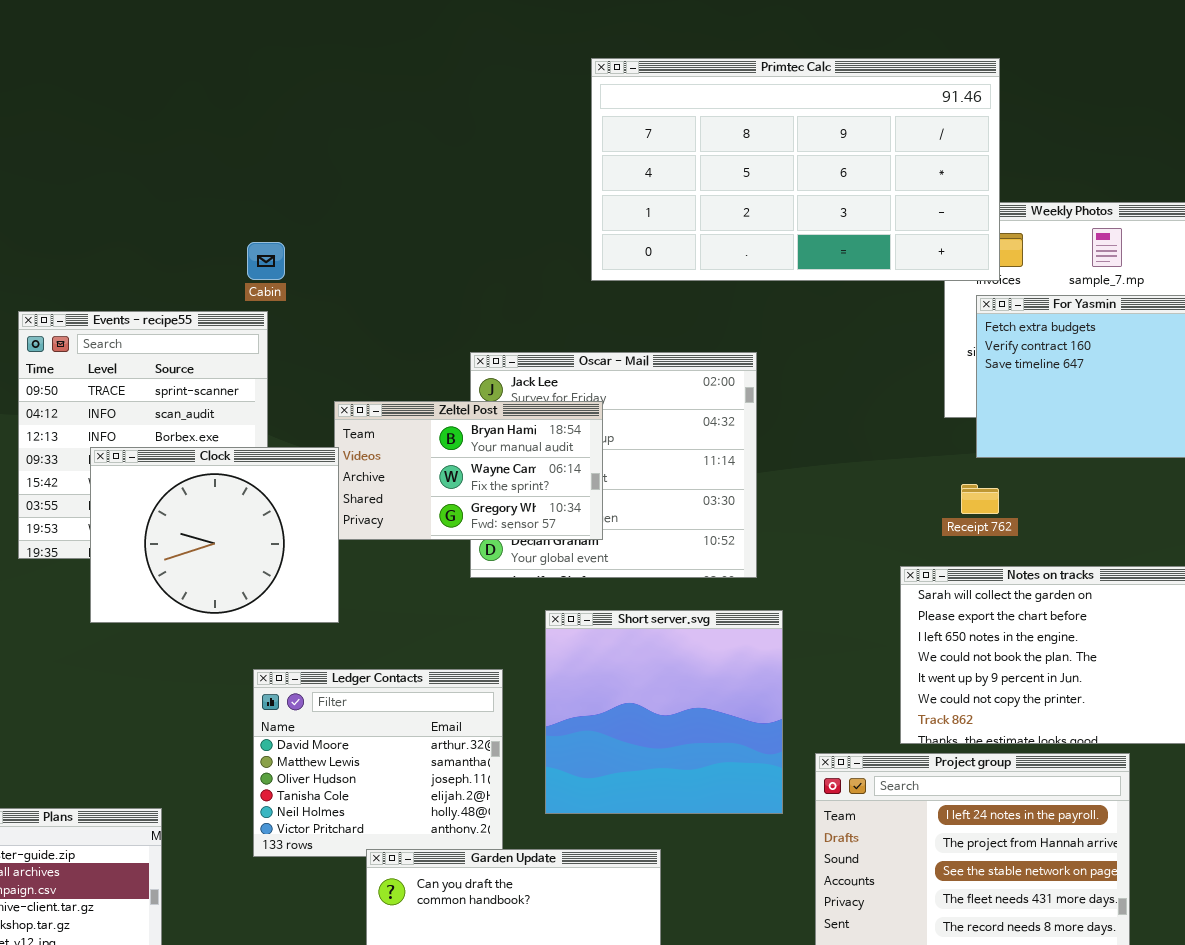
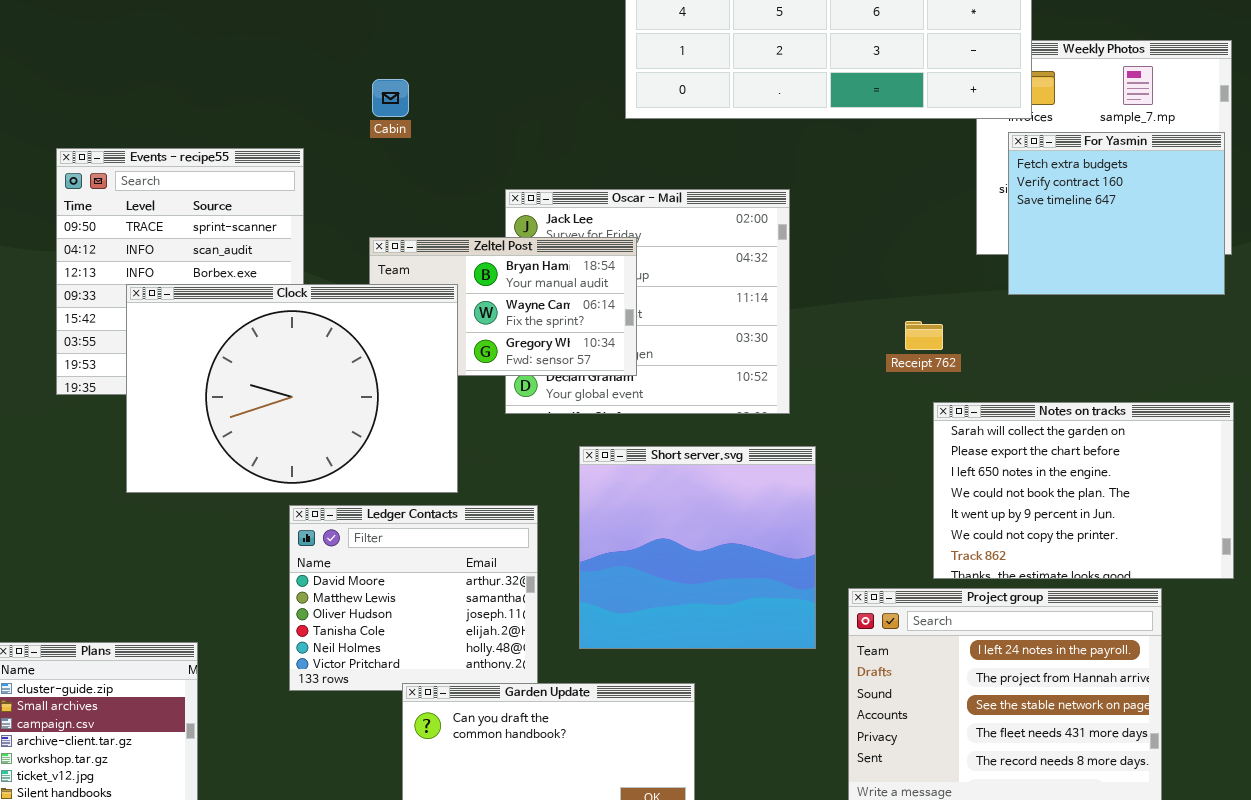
Cabin: [247,242,285,280] -> [372,79,409,117], moved
Clock: [90,447,339,623] -> [126,284,458,493], resized
Receipt 762: [961,484,999,514] -> [905,321,943,350], moved

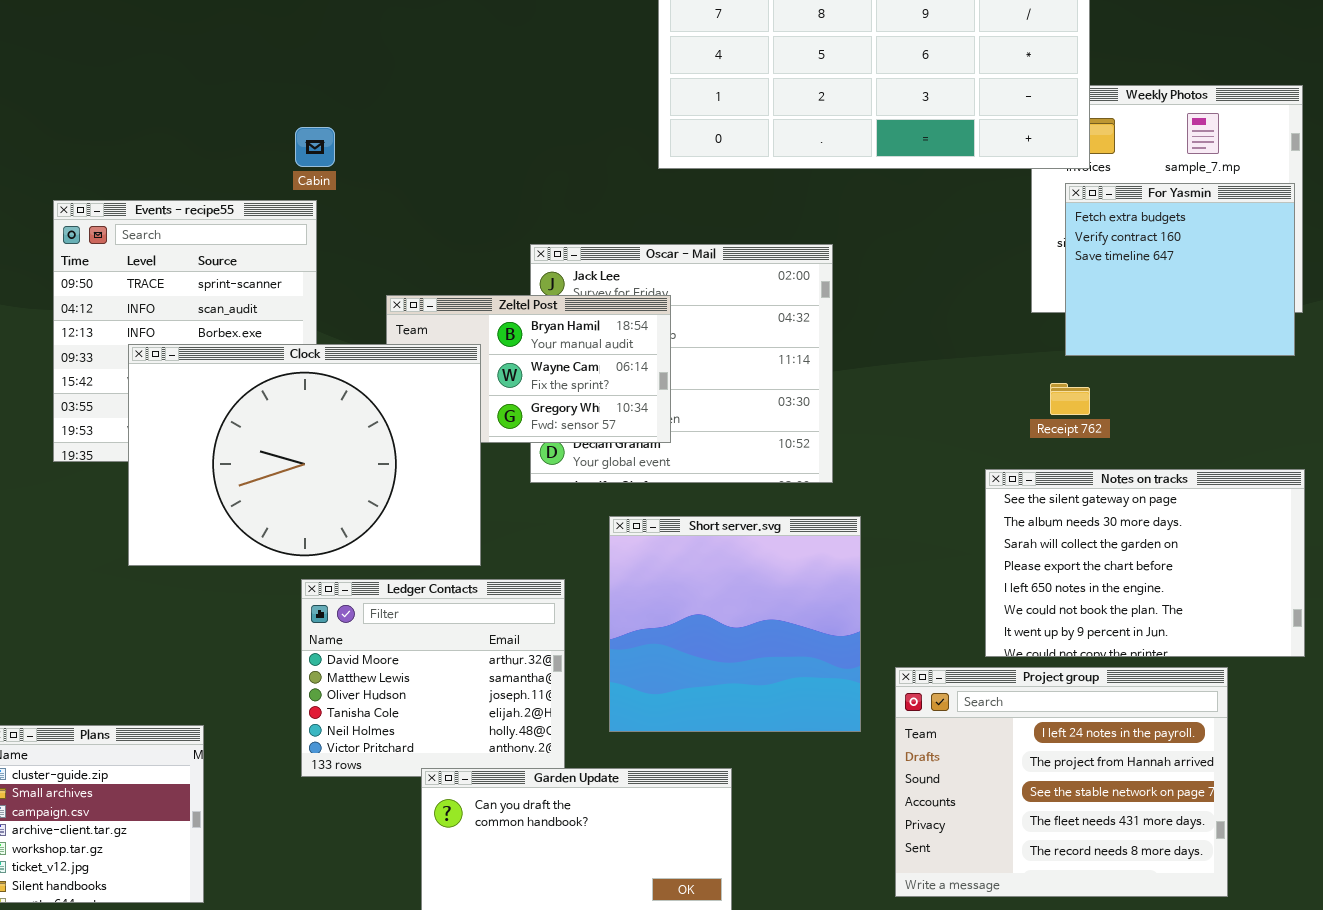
Cabin: [372,79,409,117] -> [295,127,335,167], moved
Receipt 762: [905,321,943,350] -> [1050,383,1090,415], moved
Notes on tracks: [933,402,1234,579] -> [985,469,1305,657], scrolled up 2 rows

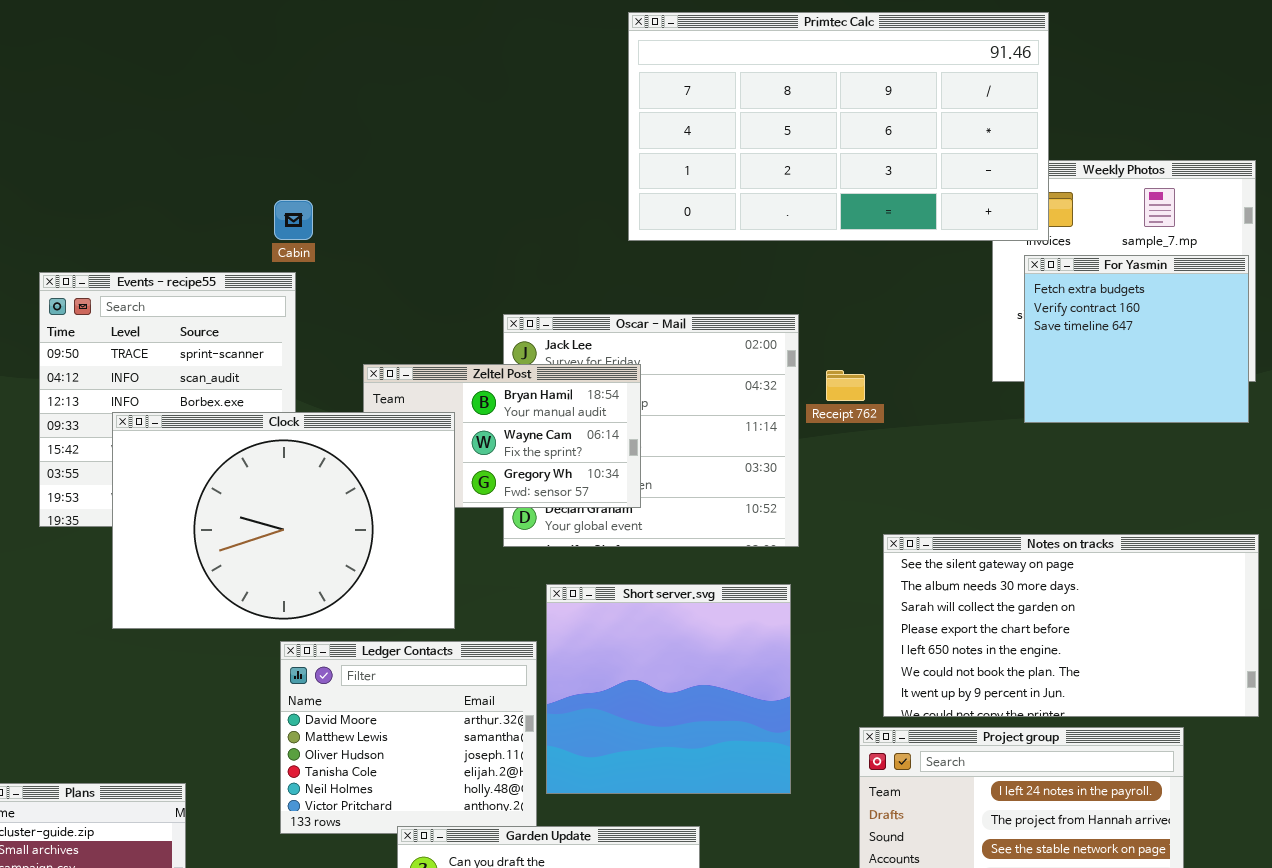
Receipt 762: [1050,383,1090,415] -> [826,370,865,401], moved
Notes on tracks: [985,469,1305,657] -> [883,534,1259,717], resized
Short server.svg: [609,516,861,732] -> [546,584,791,794], moved

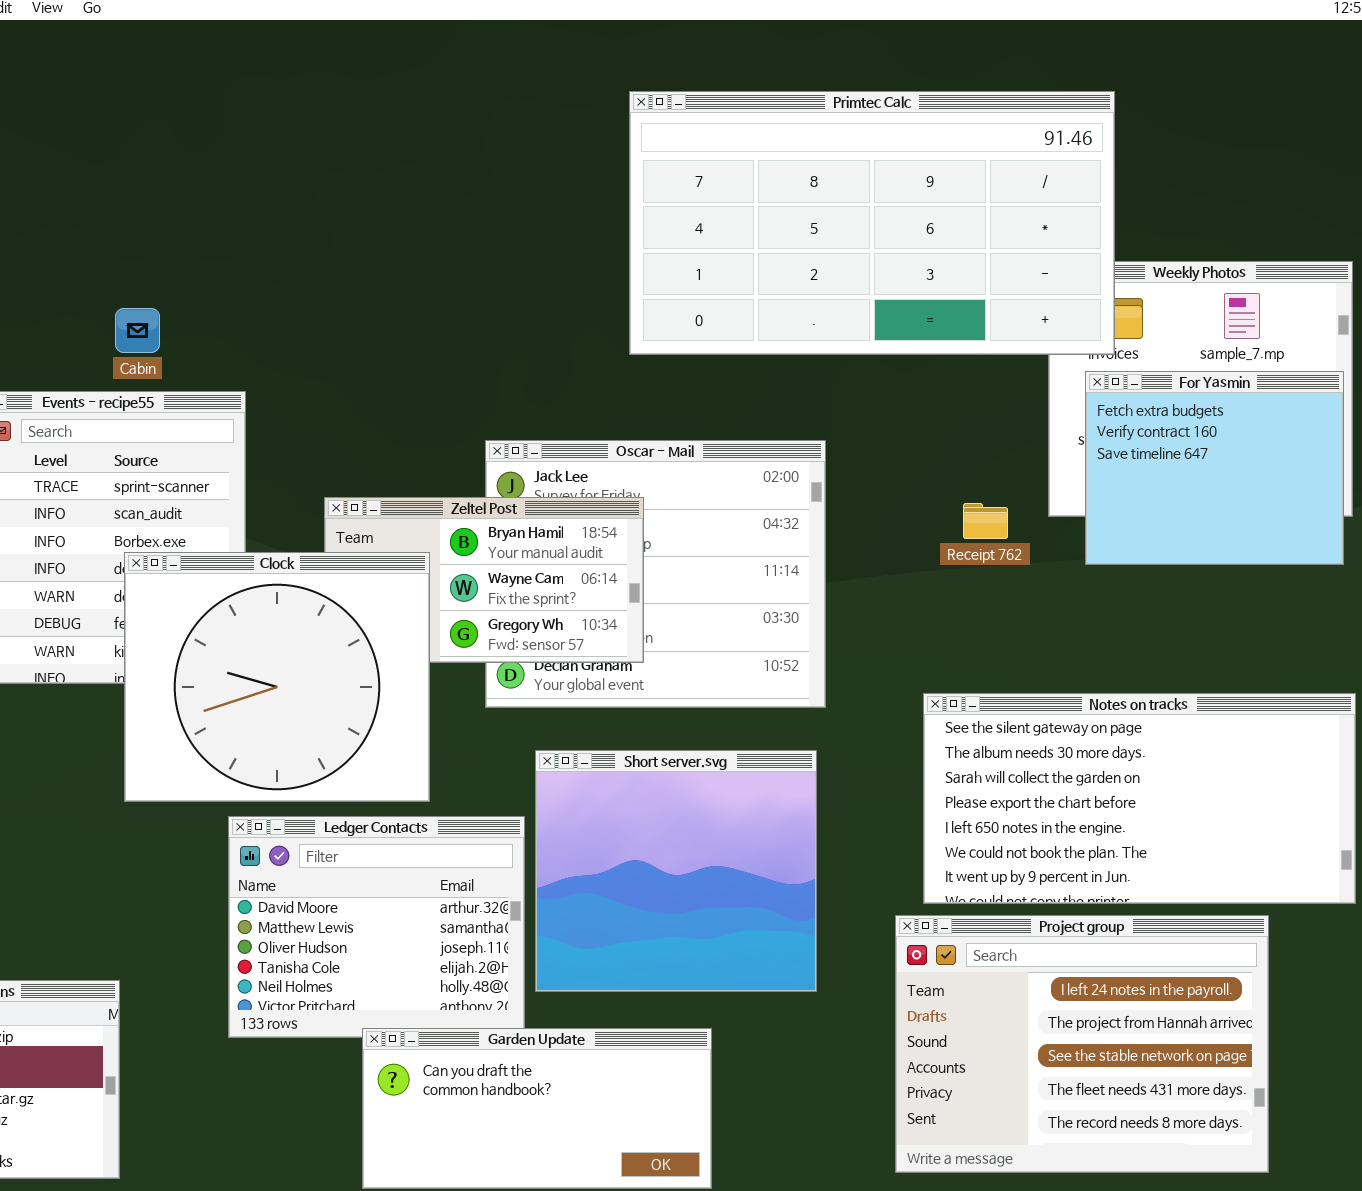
Cabin: [274,200,313,240] -> [115,308,160,353], moved
Receipt 762: [826,370,865,401] -> [963,503,1008,539], moved
Clock: [112,412,455,629] -> [124,552,430,802], resized

